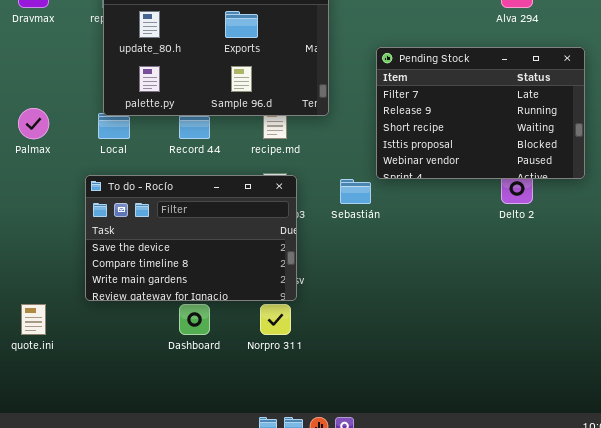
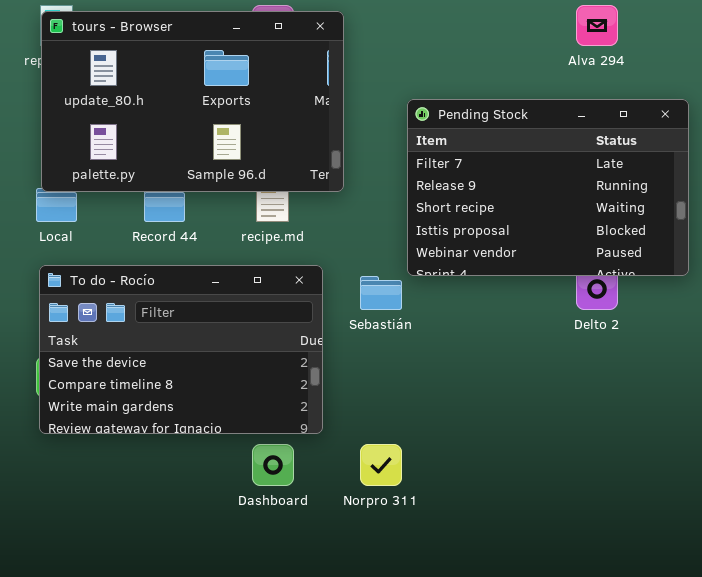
To do - Rocío: [85,175,297,301] -> [39,265,323,434], moved
Dashboard: [179,304,210,335] -> [252,444,294,486], moved
Norpro 311: [260,304,291,335] -> [360,444,402,486], moved

